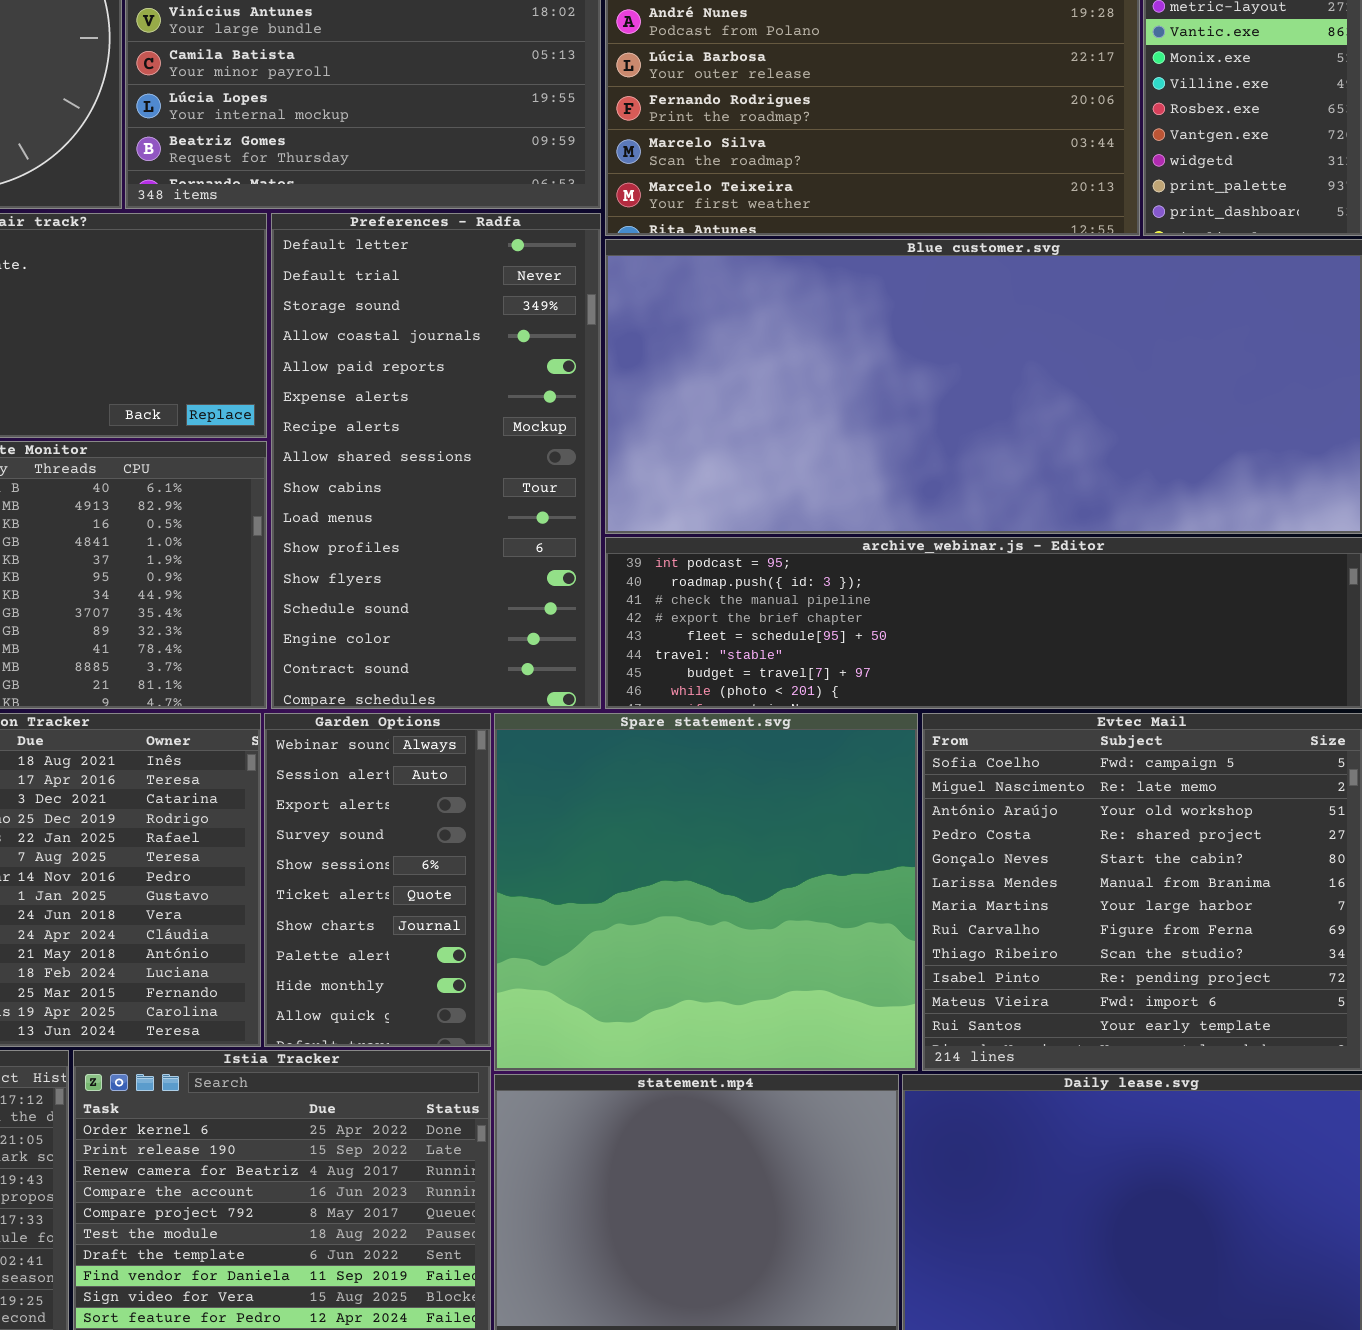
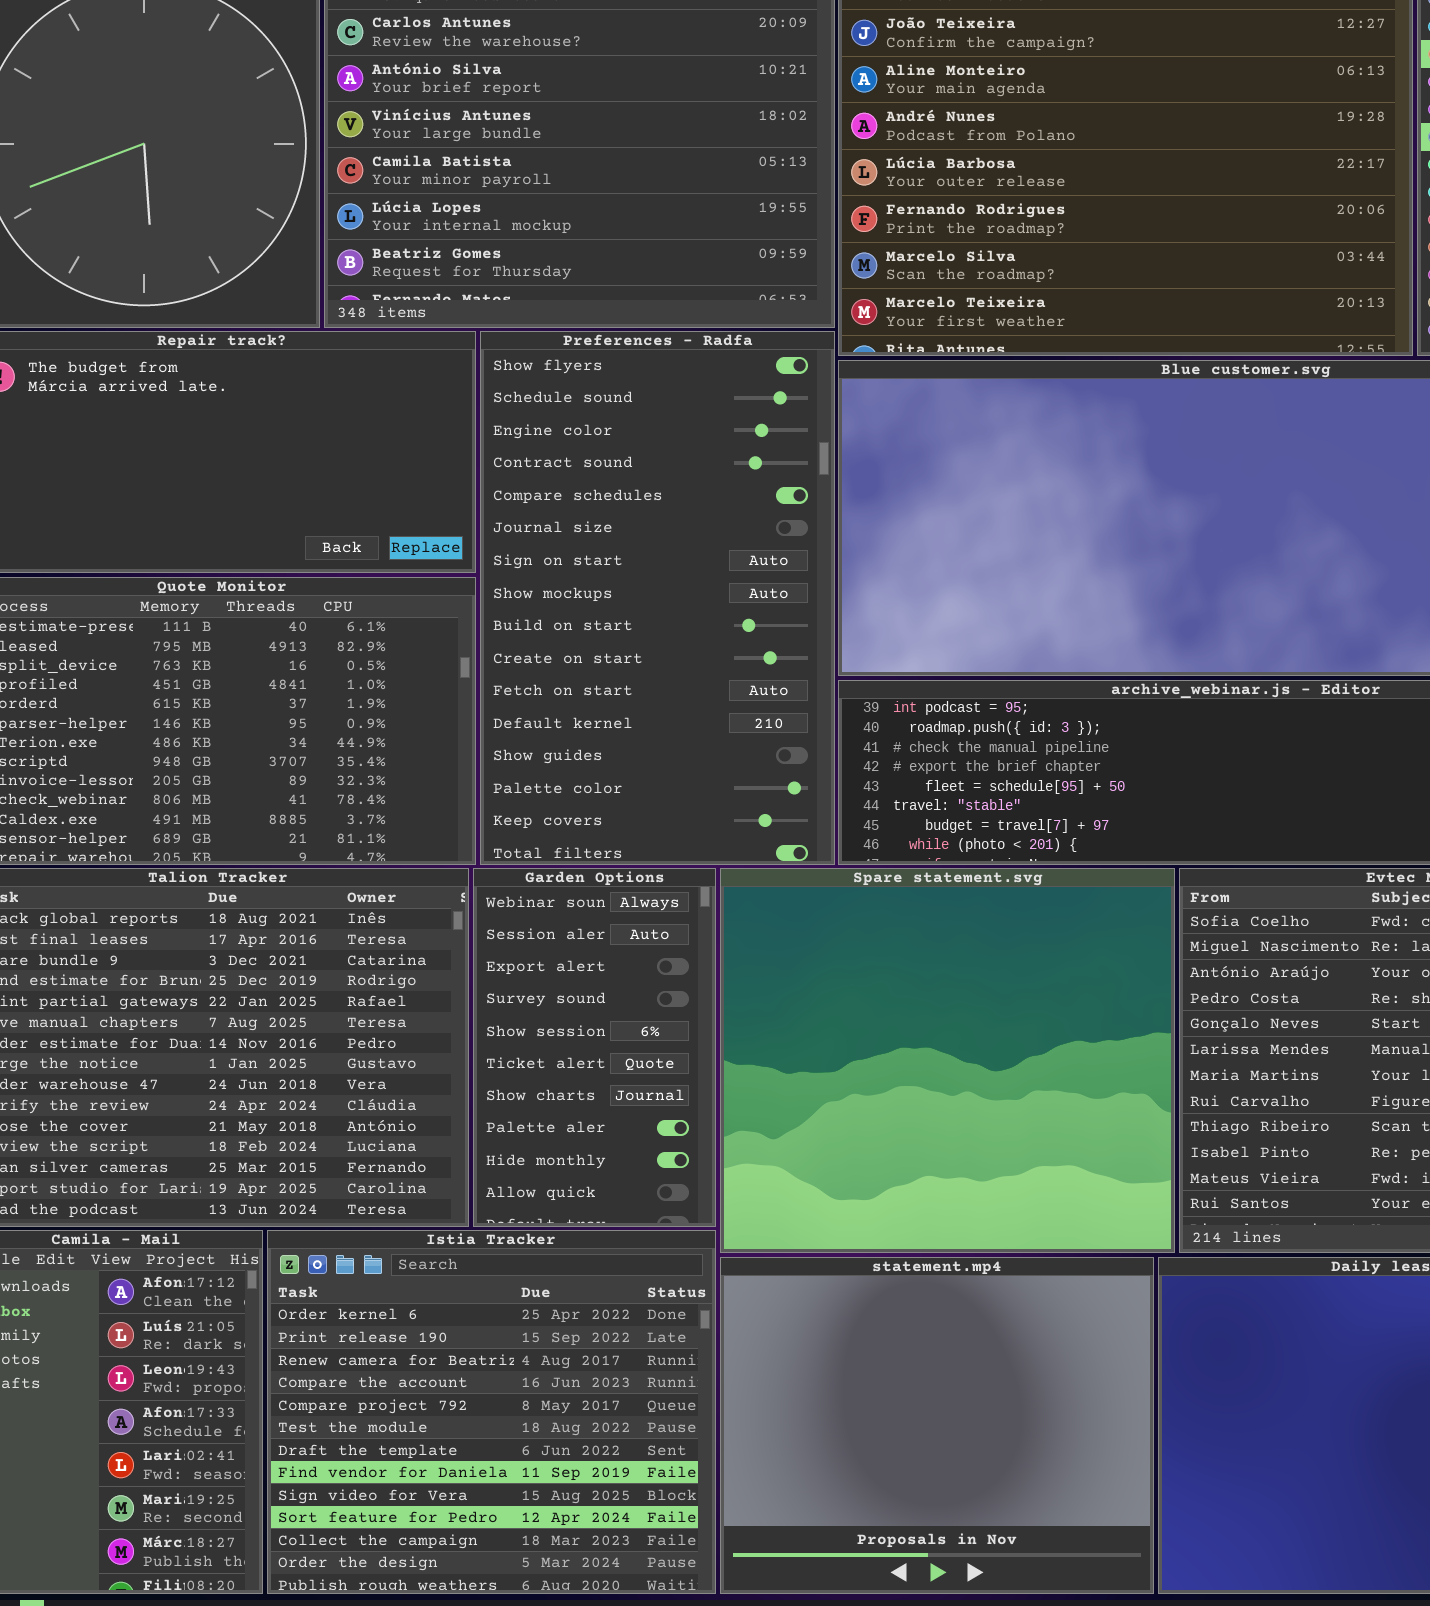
Preferences - Radfa: [271,213,601,709] -> [480,331,835,865], scrolled down 11 rows

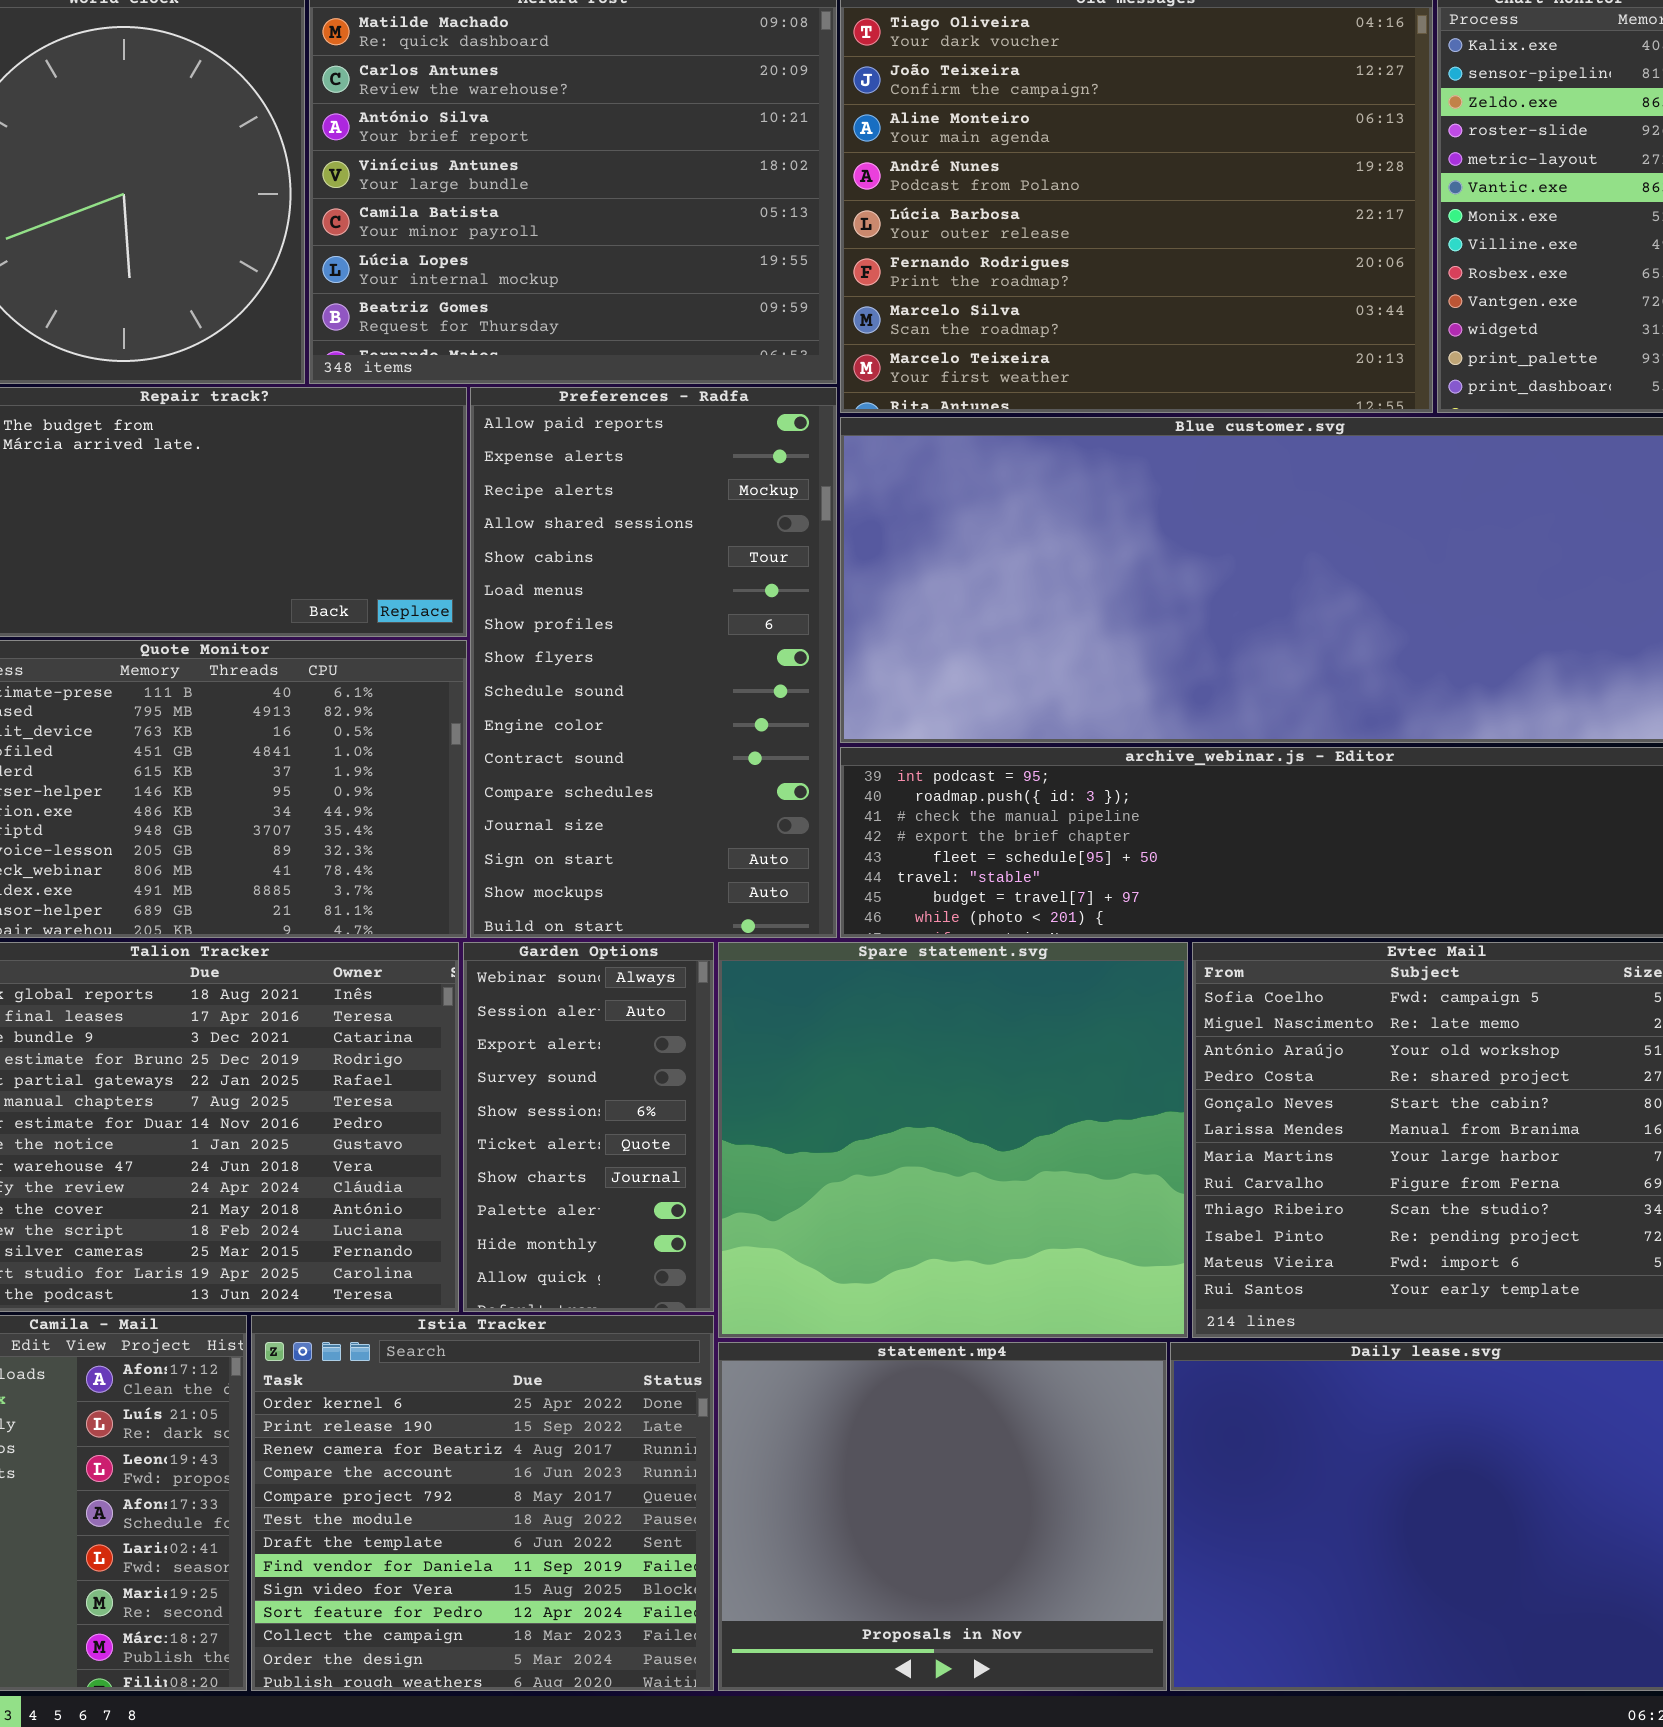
Preferences - Radfa: [480,331,835,865] -> [470,387,837,938], scrolled up 7 rows

